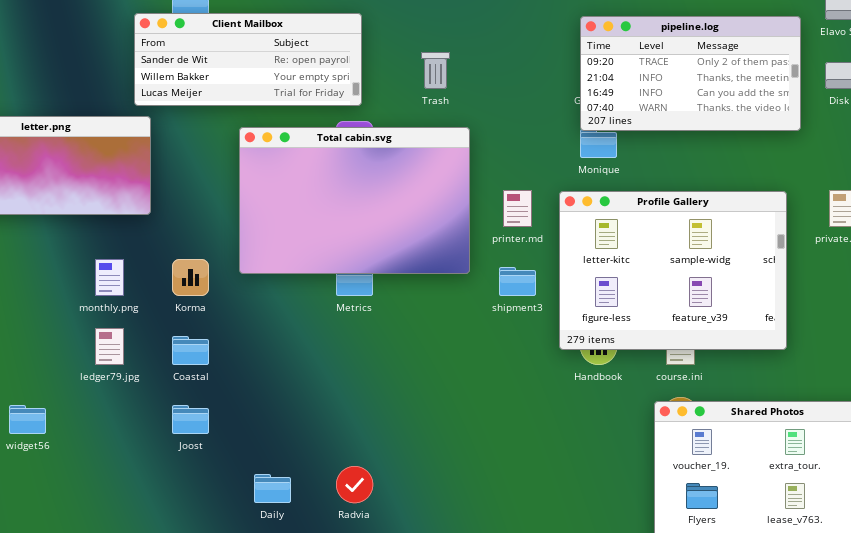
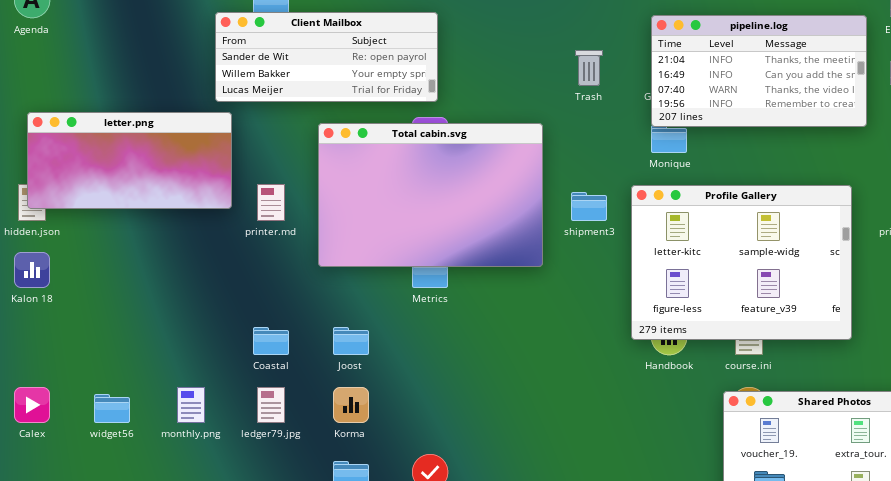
pipeline.log: [580,16,801,131] -> [651,15,867,127], scrolled down 1 row
Trash: [421,52,450,89] -> [575,50,603,86], moved
printer.md: [503,190,532,227] -> [257,184,285,221], moved
monthly.png: [95,259,124,296] -> [177,387,205,423], moved
Korma: [172,259,209,296] -> [333,387,369,423], moved
shipment3: [499,267,536,296] -> [571,192,607,221], moved
ledger79.jpg: [95,328,124,365] -> [257,387,285,423], moved
Joost: [172,405,209,434] -> [333,327,369,355], moved

